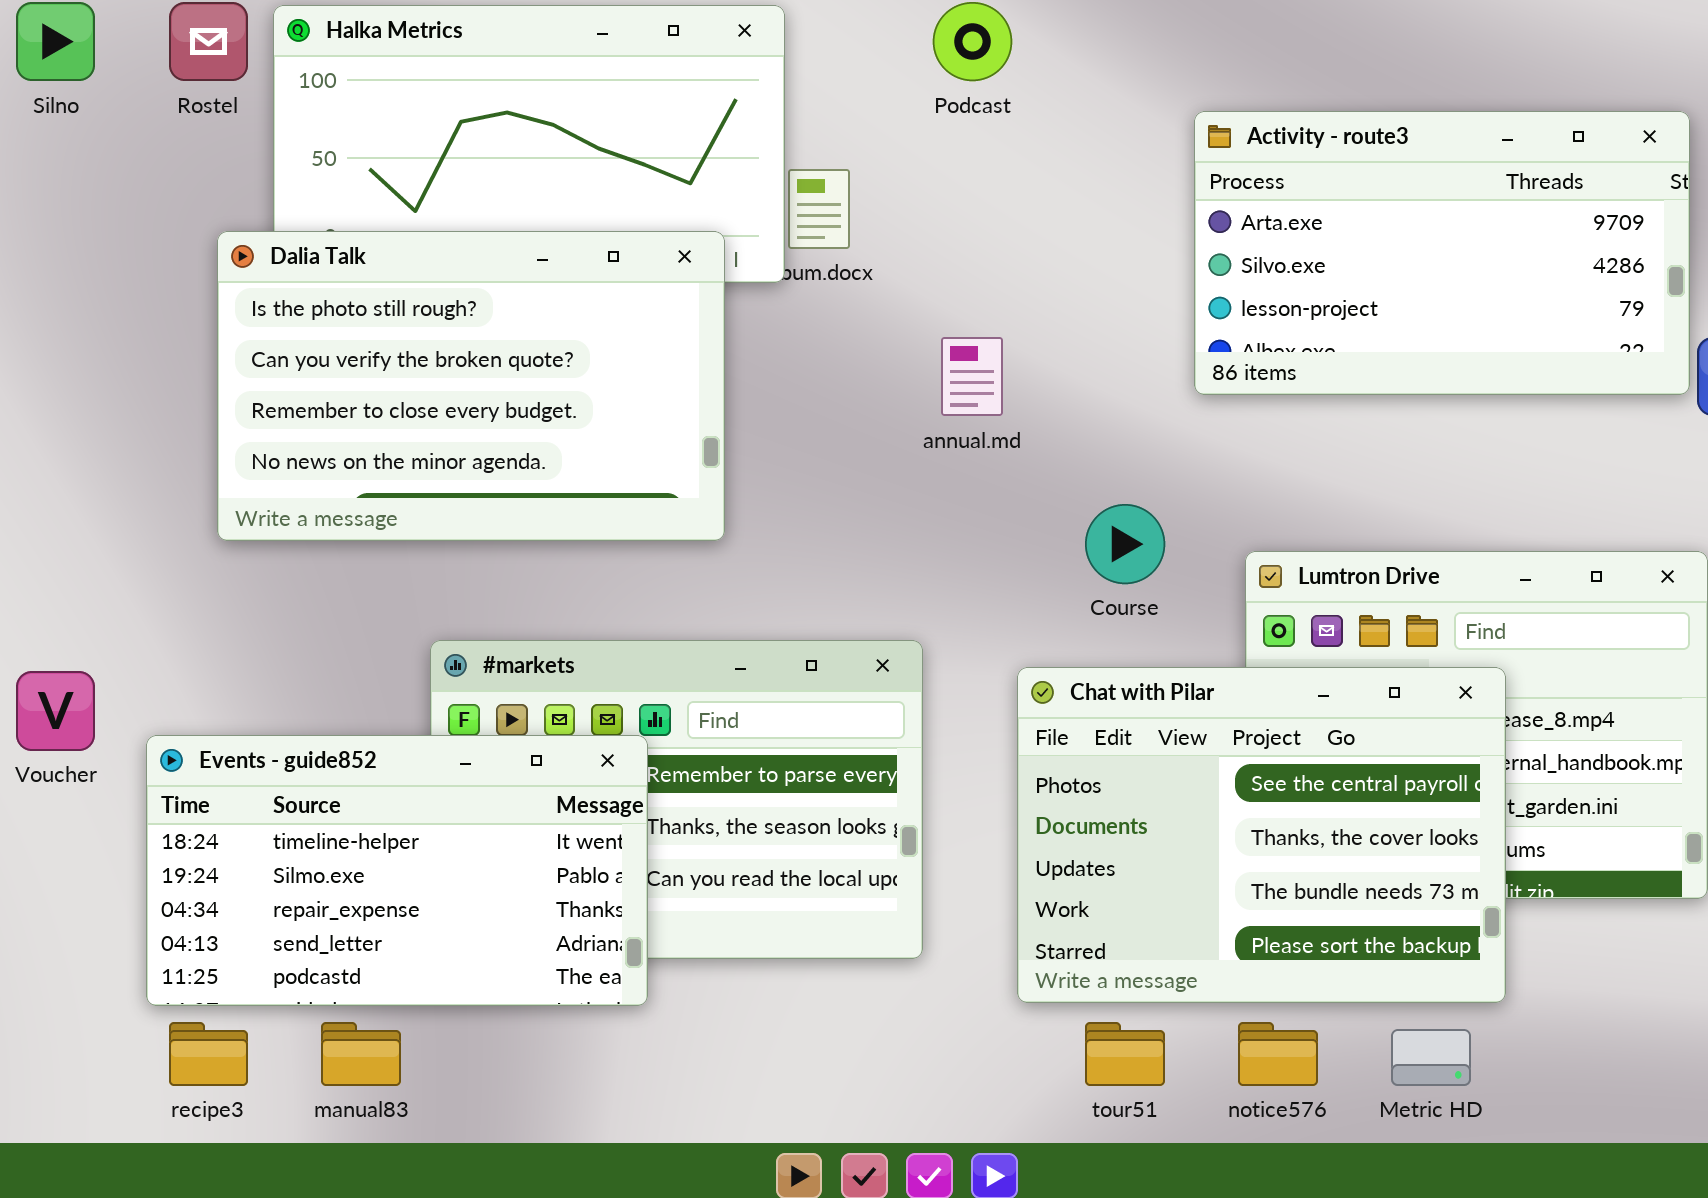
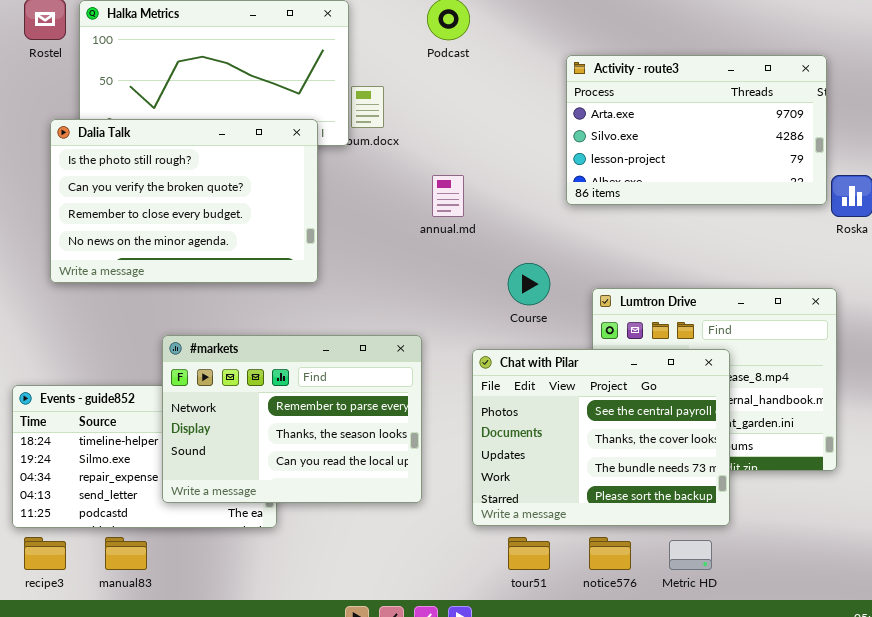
#markets: [430,640,923,959] -> [162,335,422,503], raised

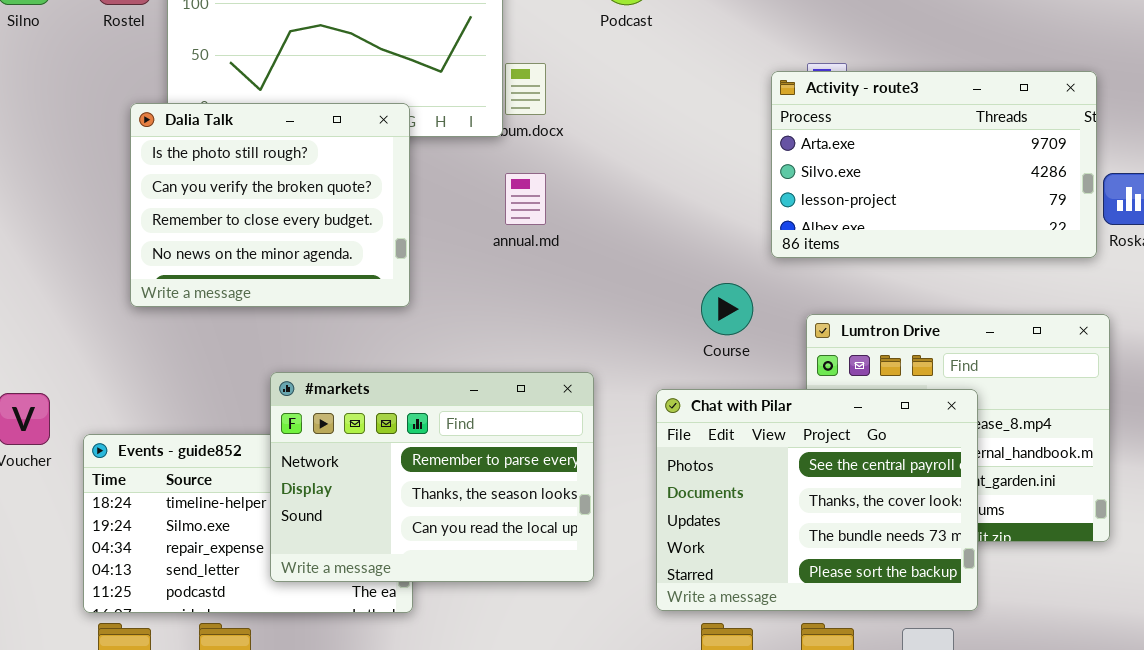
Activity - route3: [566,55,827,205] -> [771,71,1097,258], moved
Dalia Talk: [50,119,318,283] -> [130,103,410,307], resized
annual.md: [432,175,464,217] -> [505,173,546,225], moved

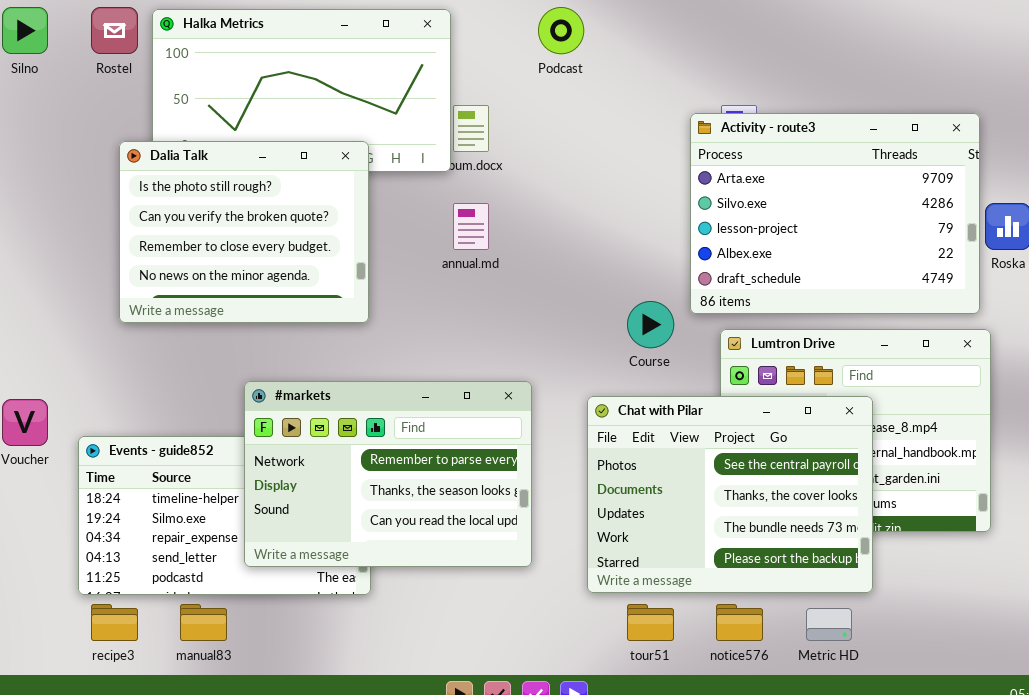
Activity - route3: [771,71,1097,258] -> [690,113,980,314], resized

